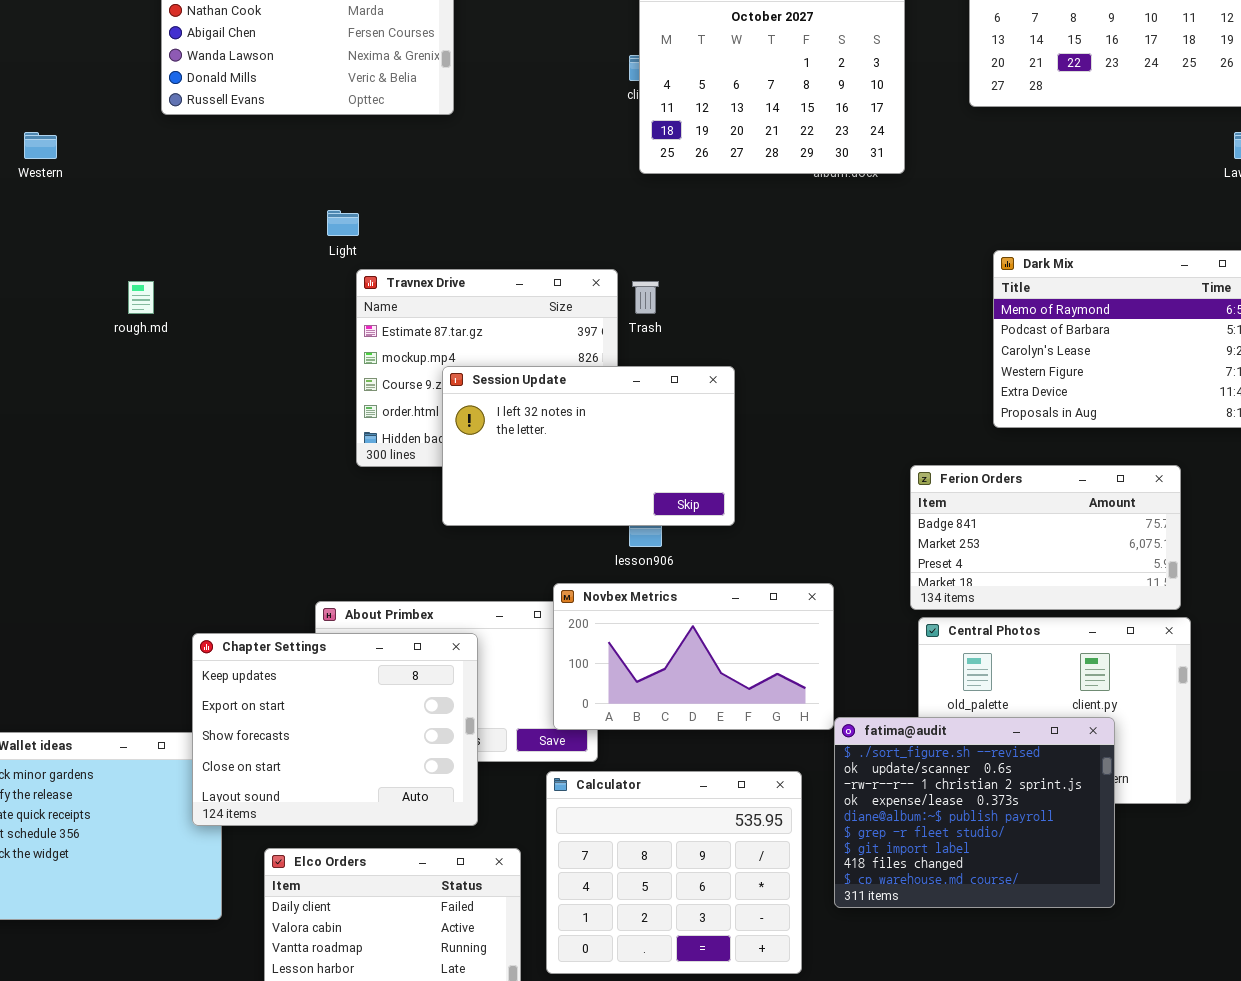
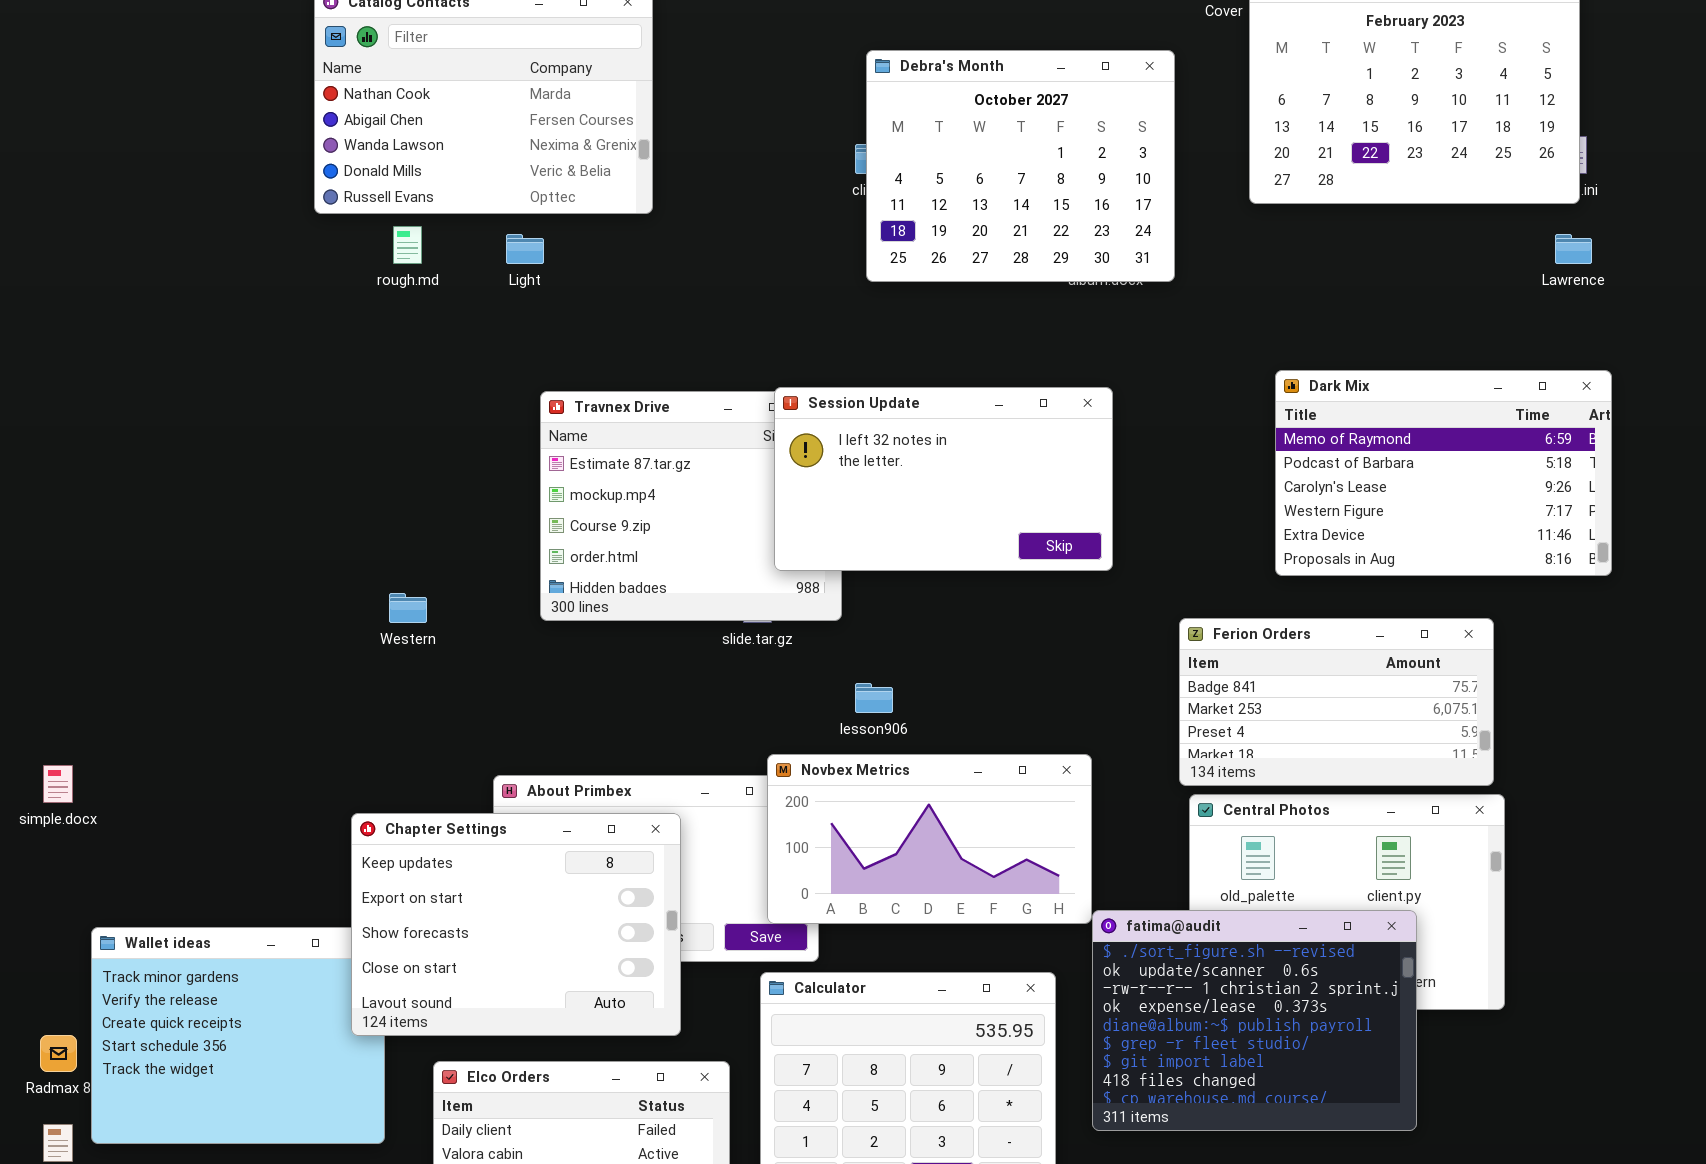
Western: [24,132,57,159] -> [389,593,427,623], moved
Light: [327,210,359,236] -> [506,234,544,264], moved
rough.md: [128,281,154,314] -> [393,226,422,264], moved
Session Update: [442,366,735,526] -> [774,387,1113,571], moved

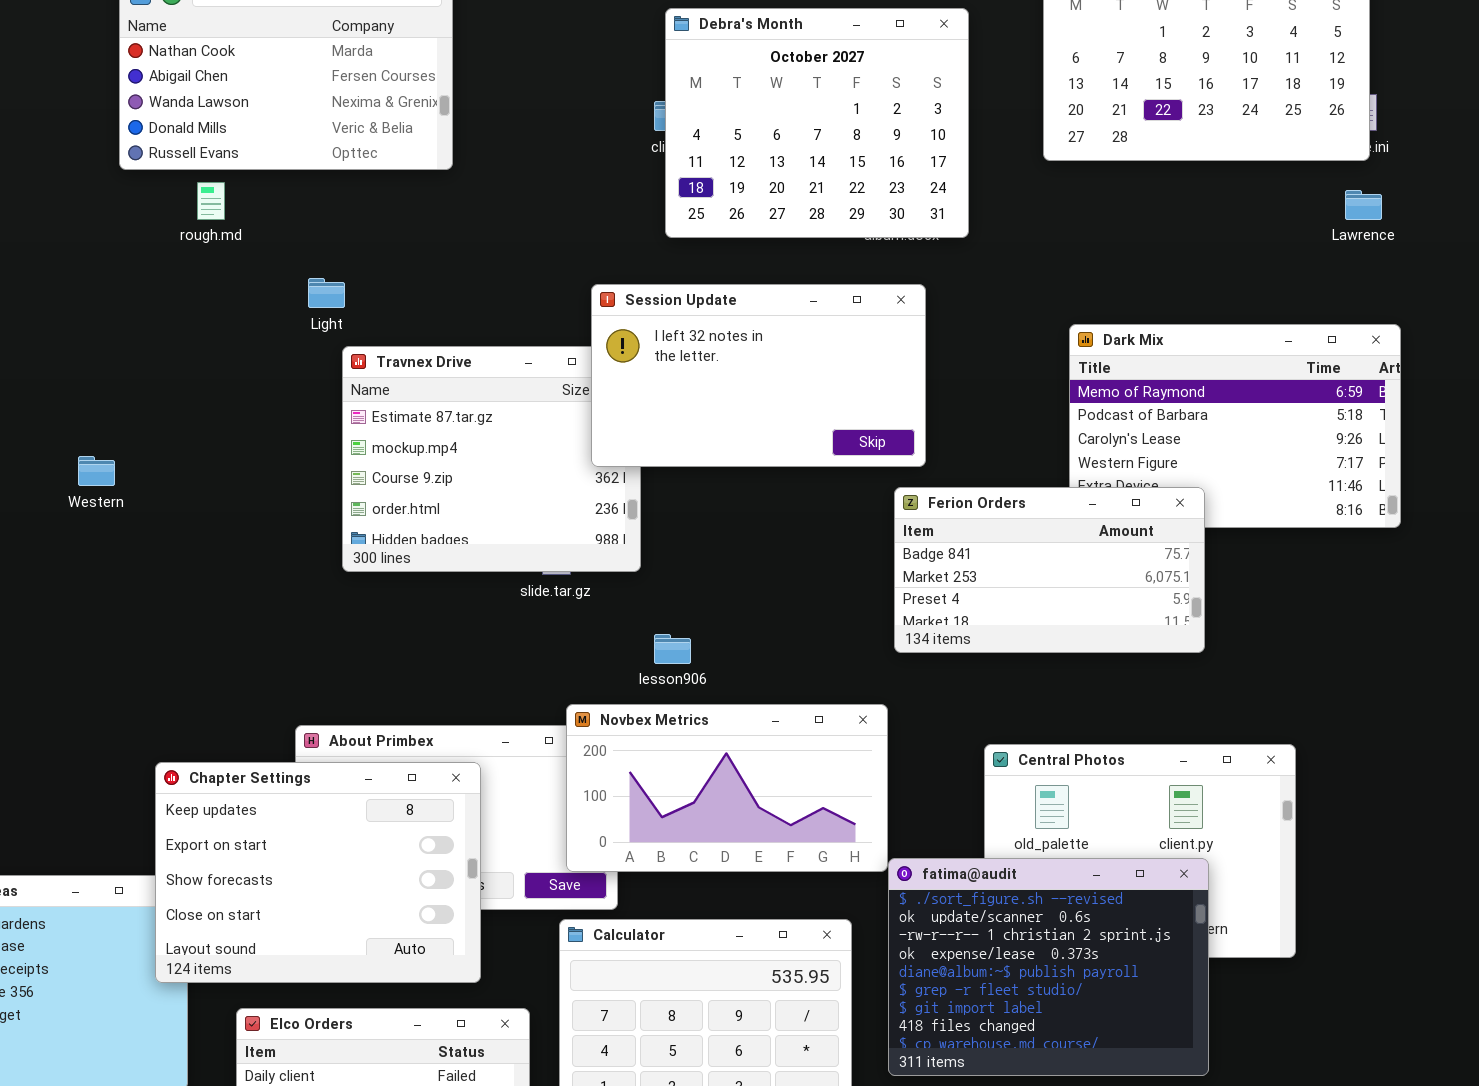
Light: [506,234,544,264] -> [308,278,345,308], moved
Session Update: [774,387,1113,571] -> [591,284,926,467], moved
Western: [389,593,427,623] -> [78,456,115,486], moved
Ferion Orders: [1179,618,1494,786] -> [894,487,1205,653], moved

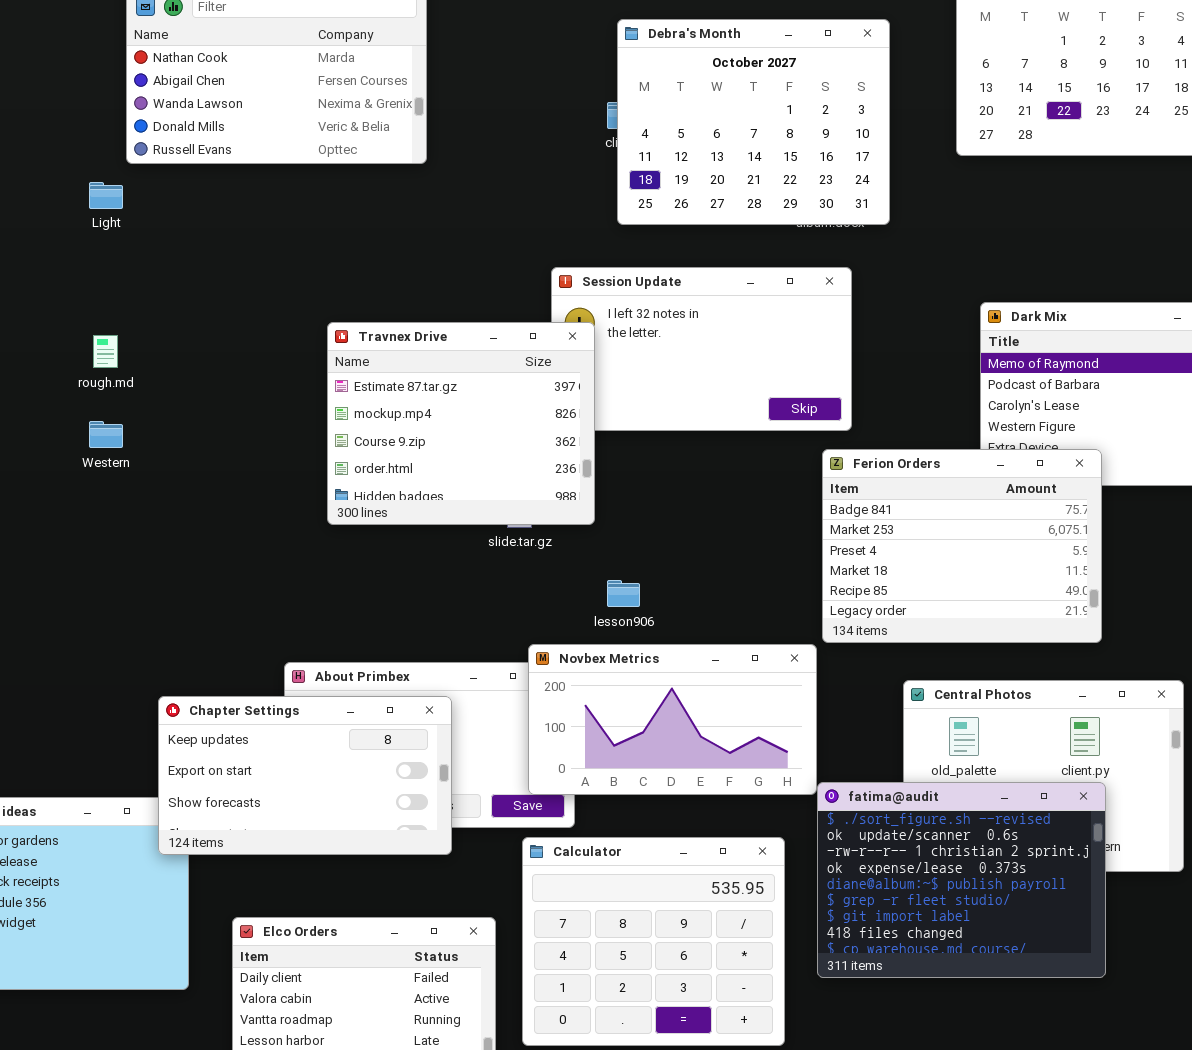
rough.md: [197,182,225,220] -> [93,335,118,368], moved
Light: [308,278,345,308] -> [89,182,123,209], moved
Travnex Drive: [342,346,641,572] -> [327,322,595,525], raised
Ferion Orders: [894,487,1205,653] -> [822,449,1102,643], resized
Chapter Settings: [155,762,481,983] -> [158,696,452,855], resized

